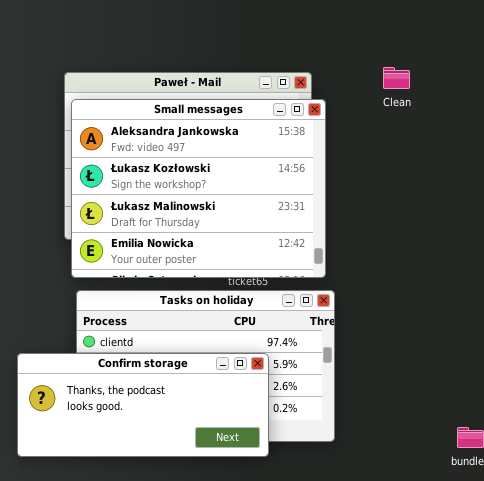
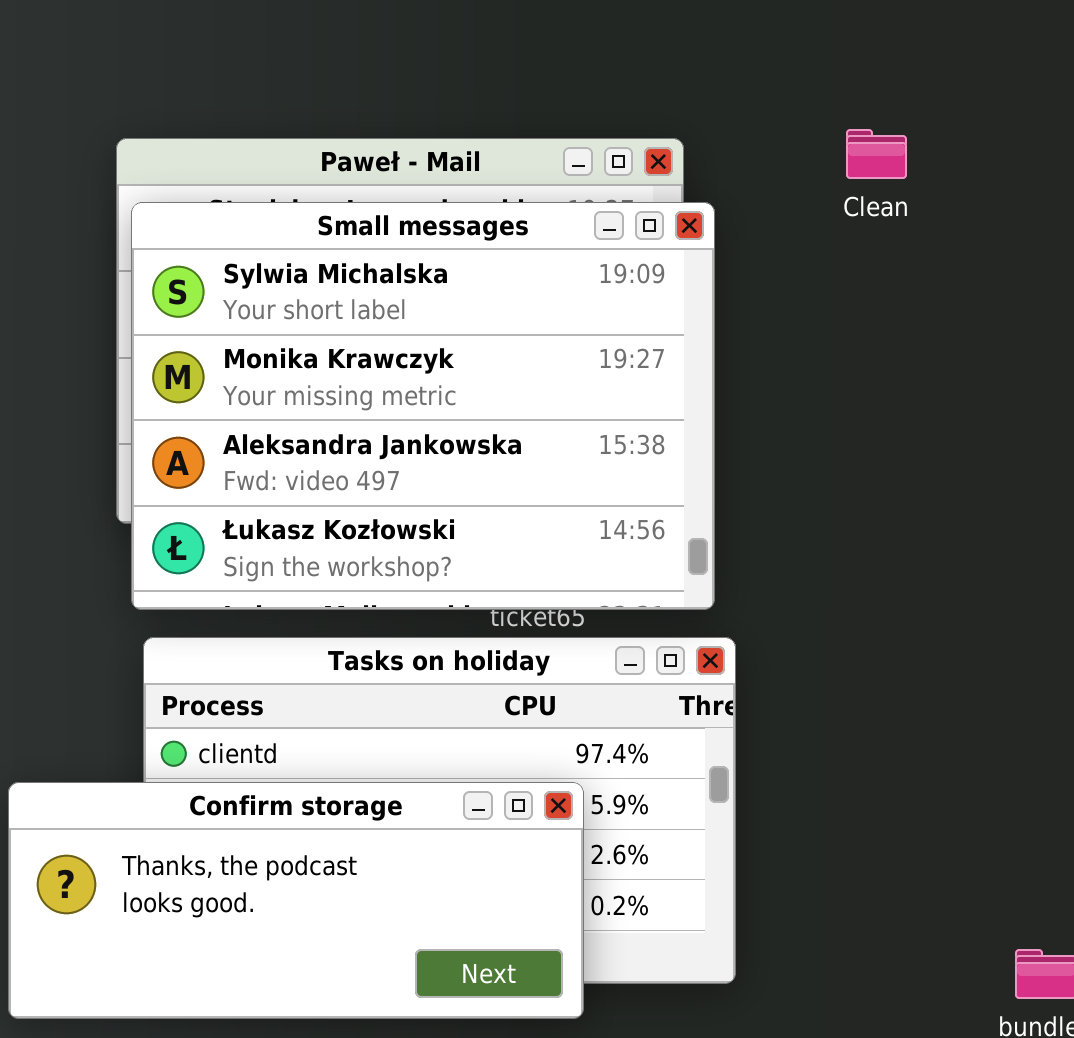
Small messages: [71,99,326,278] -> [131,202,715,610], scrolled up 2 rows

